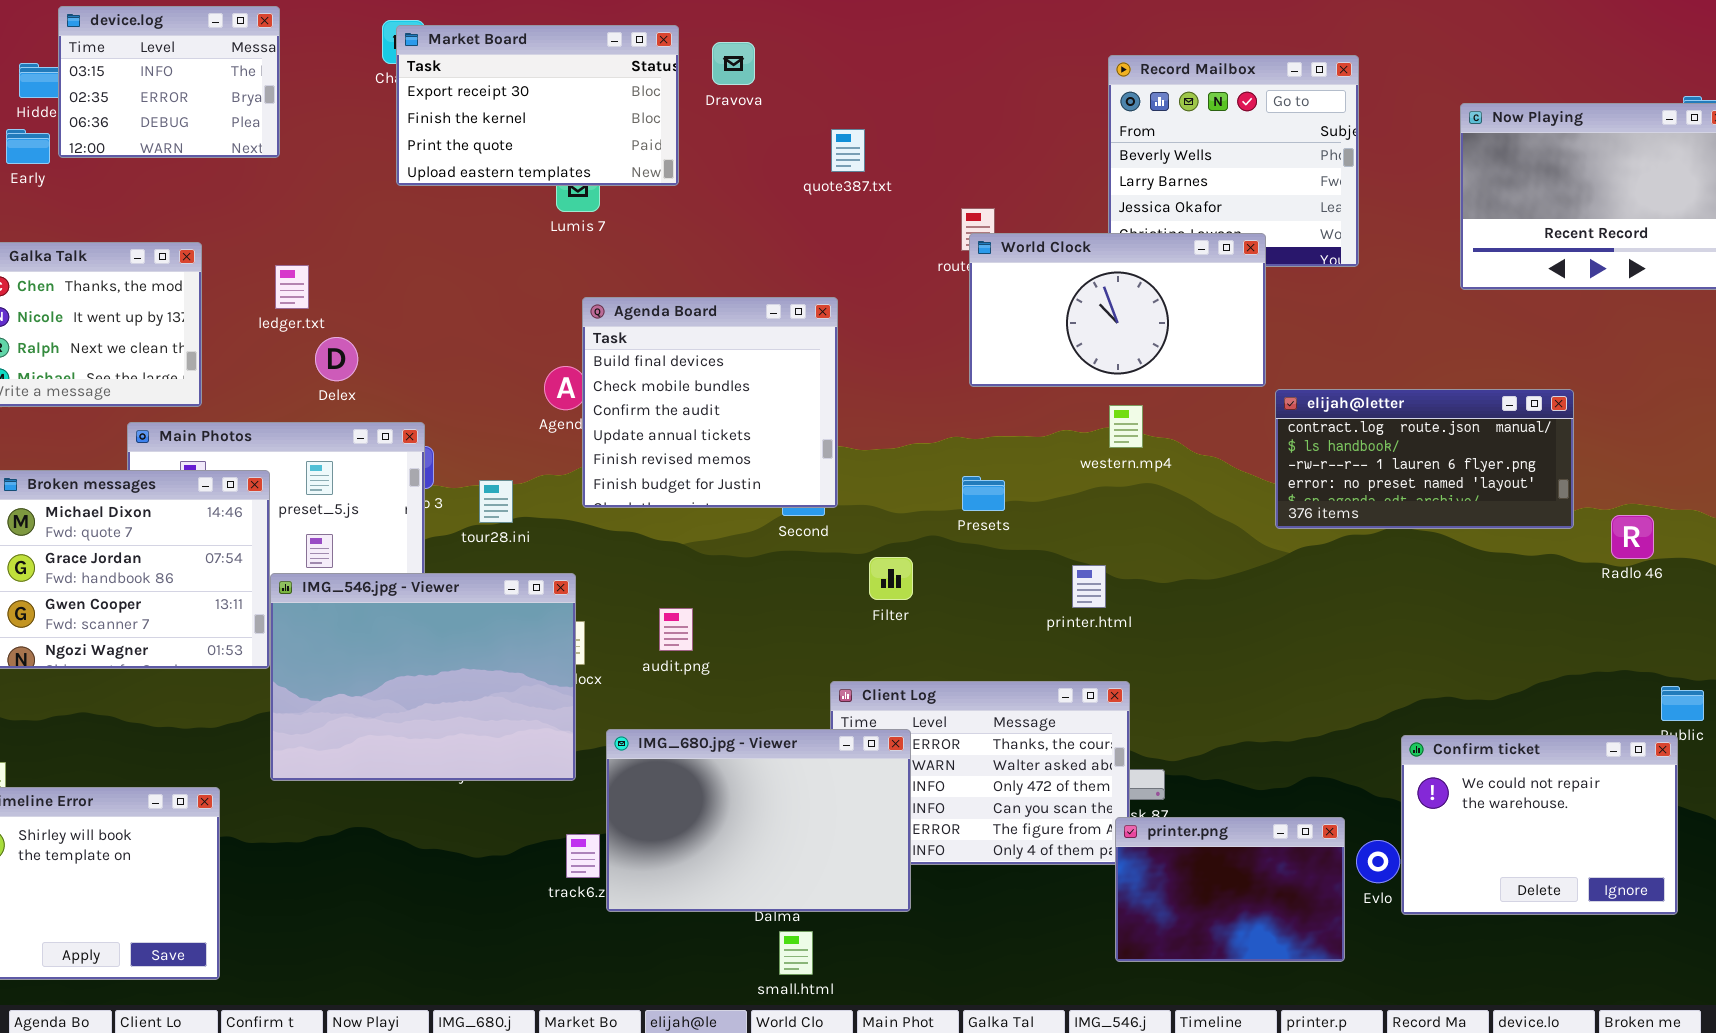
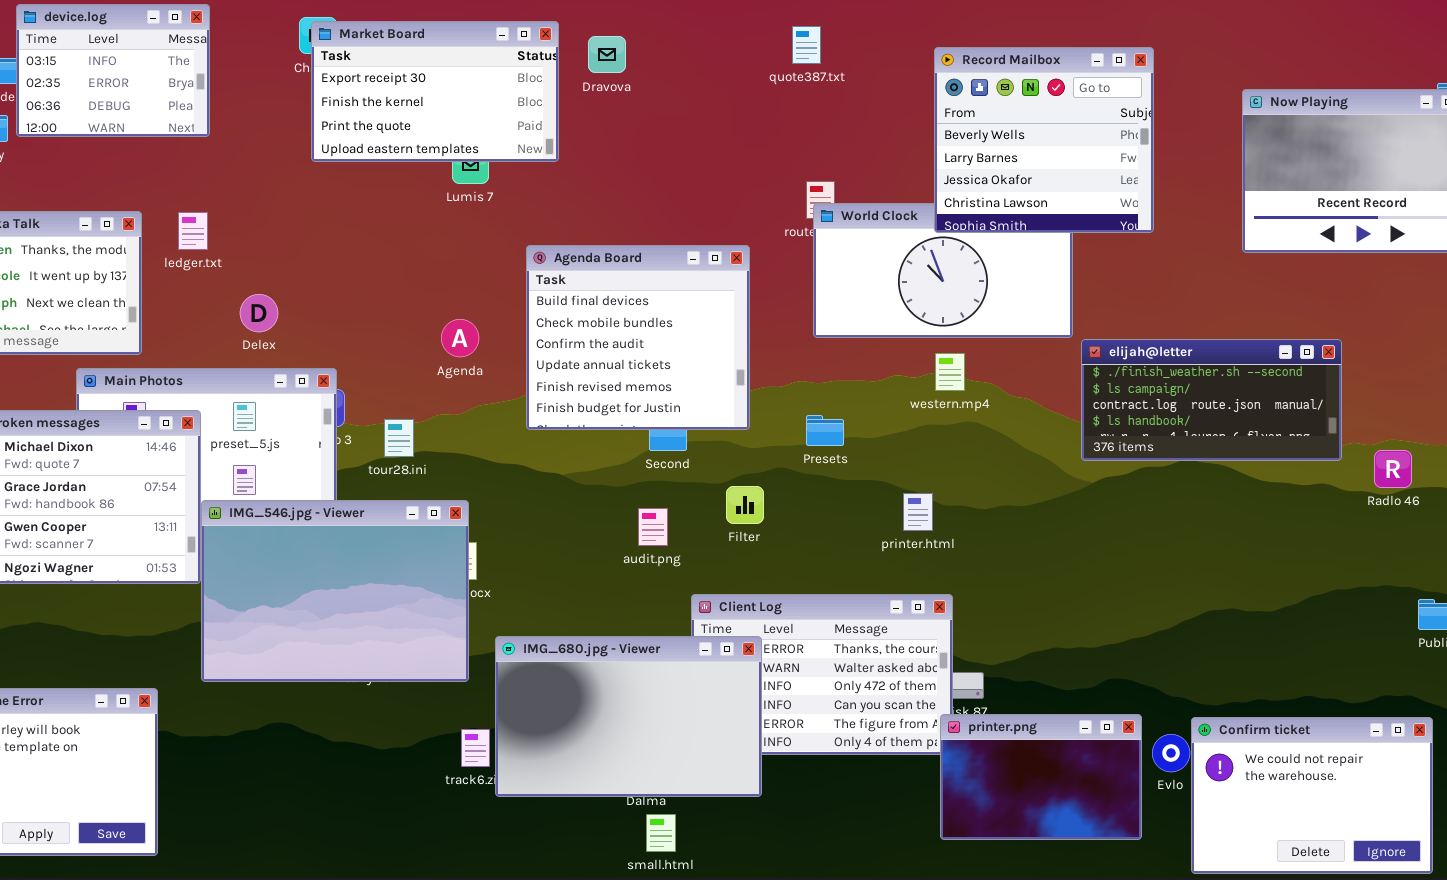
Record Mailbox: [1108,55,1359,267] -> [934,47,1154,233], raised
quote387.txt: [831,129,865,172] -> [792,26,821,64], moved
ledger.txt: [275,265,309,309] -> [178,212,208,250], moved
Agenda Board: [582,297,838,508] -> [526,245,750,430], moved
elijah@letter: [1275,389,1574,529] -> [1081,339,1342,461], scrolled up 2 rows
audit.png: [659,608,693,651] -> [638,508,668,546], moved
Confirm ticket: [1401,735,1678,915] -> [1191,717,1433,874], moved

